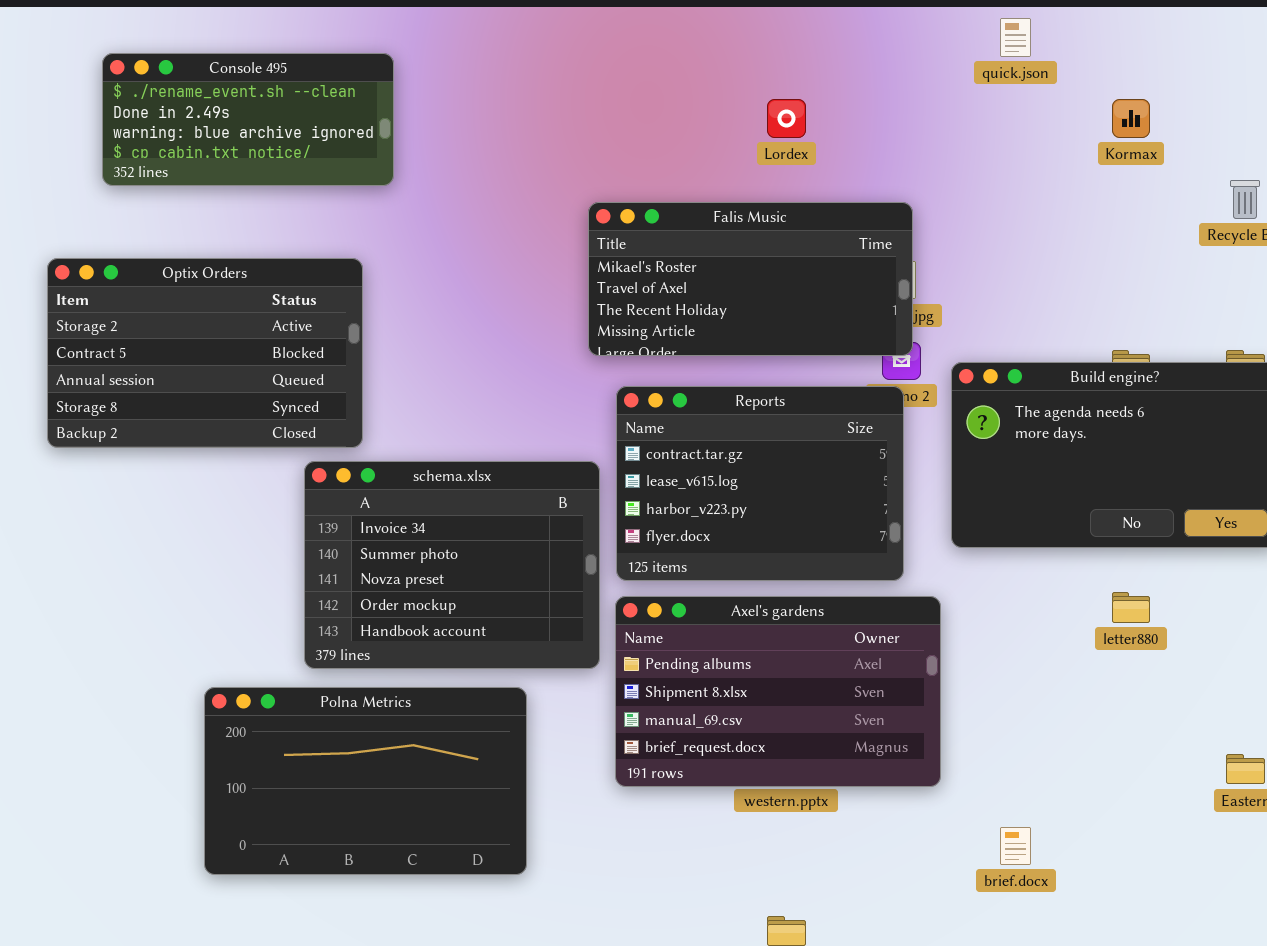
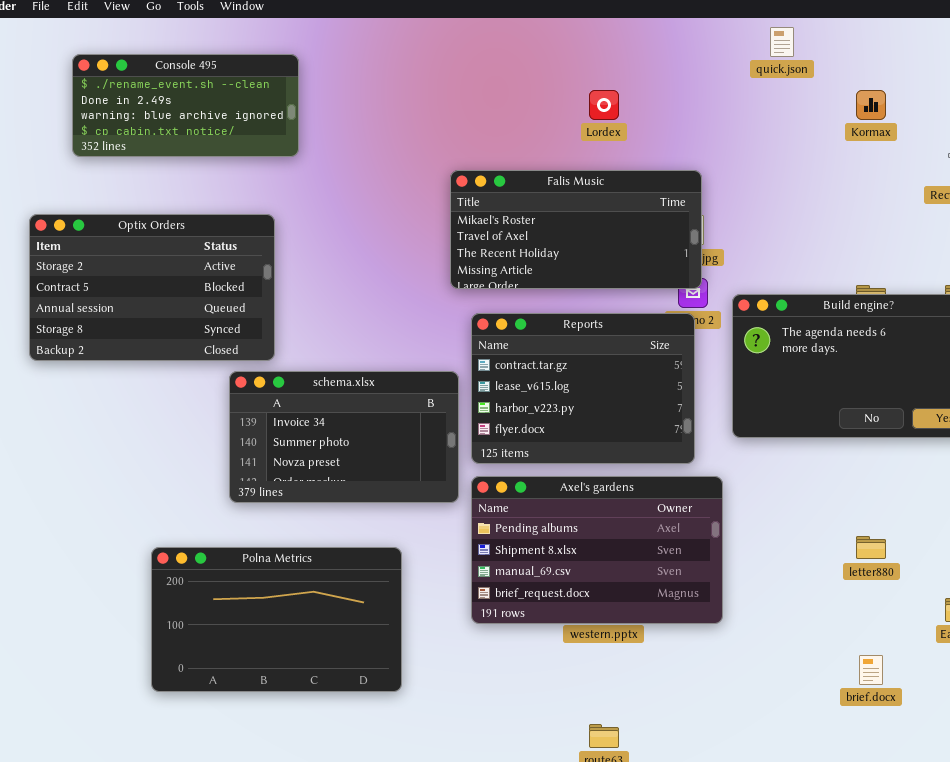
schema.xlsx: [304,461,600,669] -> [229,371,459,503], resized
letter880: [1112,592,1150,623] -> [856,536,886,559], moved
brief.docx: [1000,827,1031,865] -> [859,655,883,685], moved

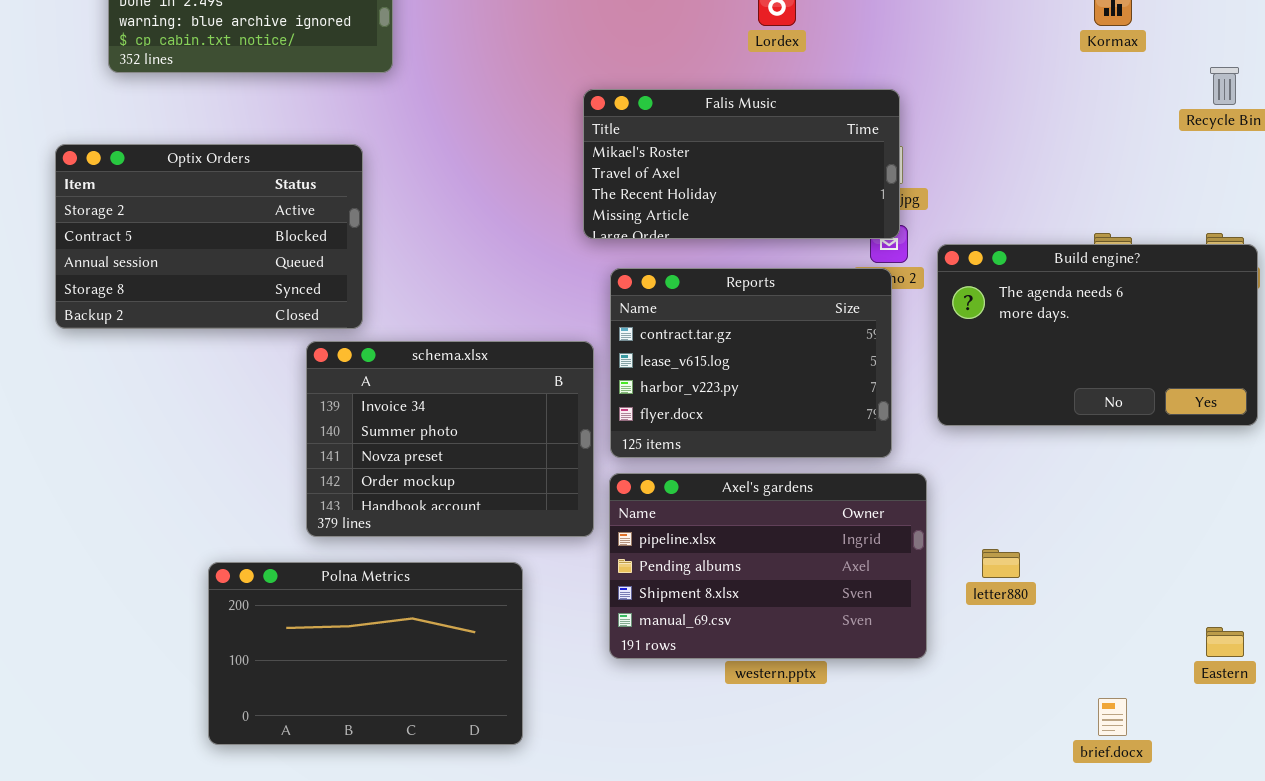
schema.xlsx: [229,371,459,503] -> [306,341,594,537], resized
Axel's gardens: [471,476,723,624] -> [609,473,927,659], scrolled up 1 row
letter880: [856,536,886,559] -> [982,549,1020,578], moved

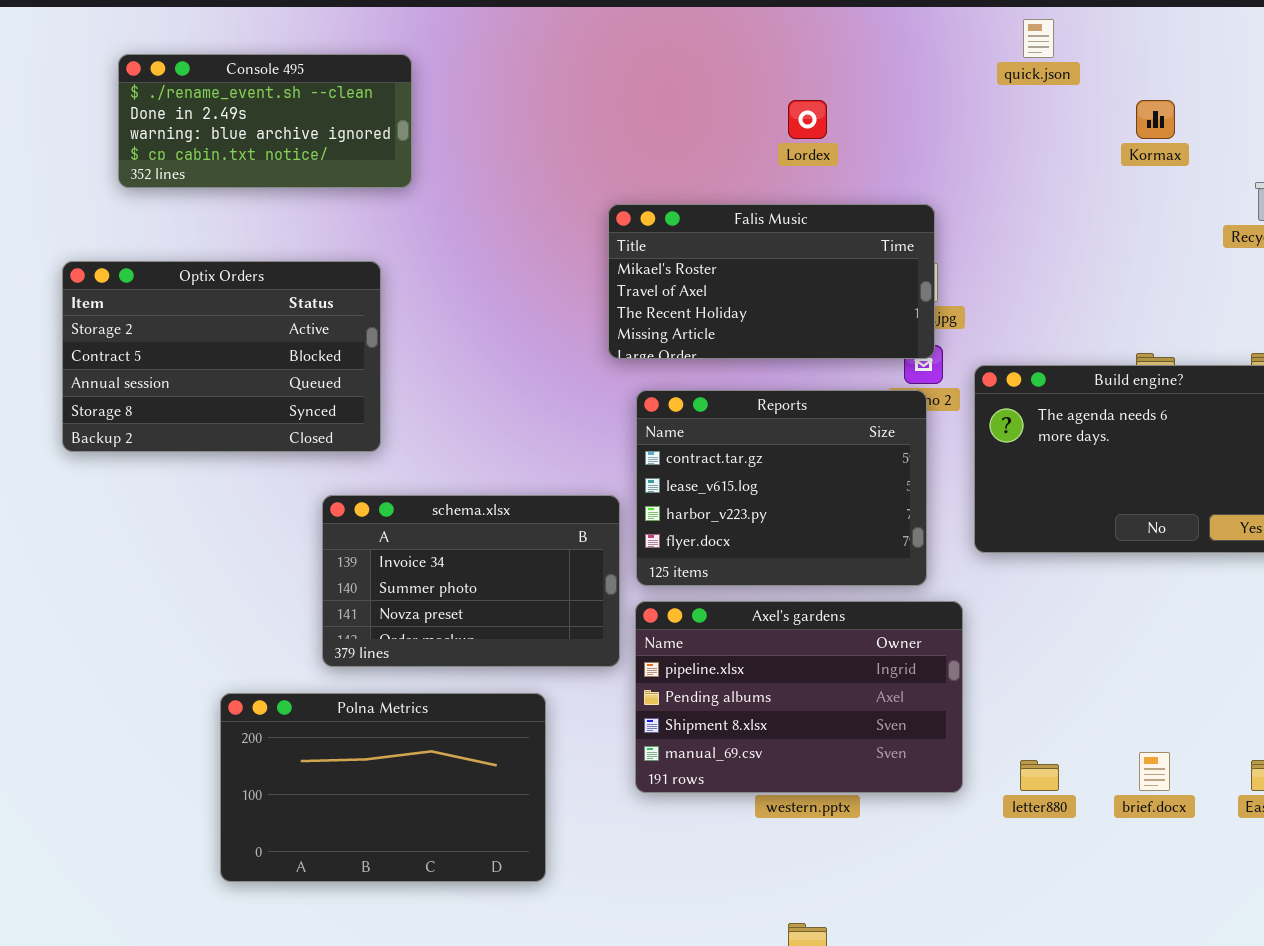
schema.xlsx: [306,341,594,537] -> [322,495,620,667], resized
letter880: [982,549,1020,578] -> [1020,760,1059,791], moved
brief.docx: [1098,698,1127,736] -> [1139,752,1170,791], moved

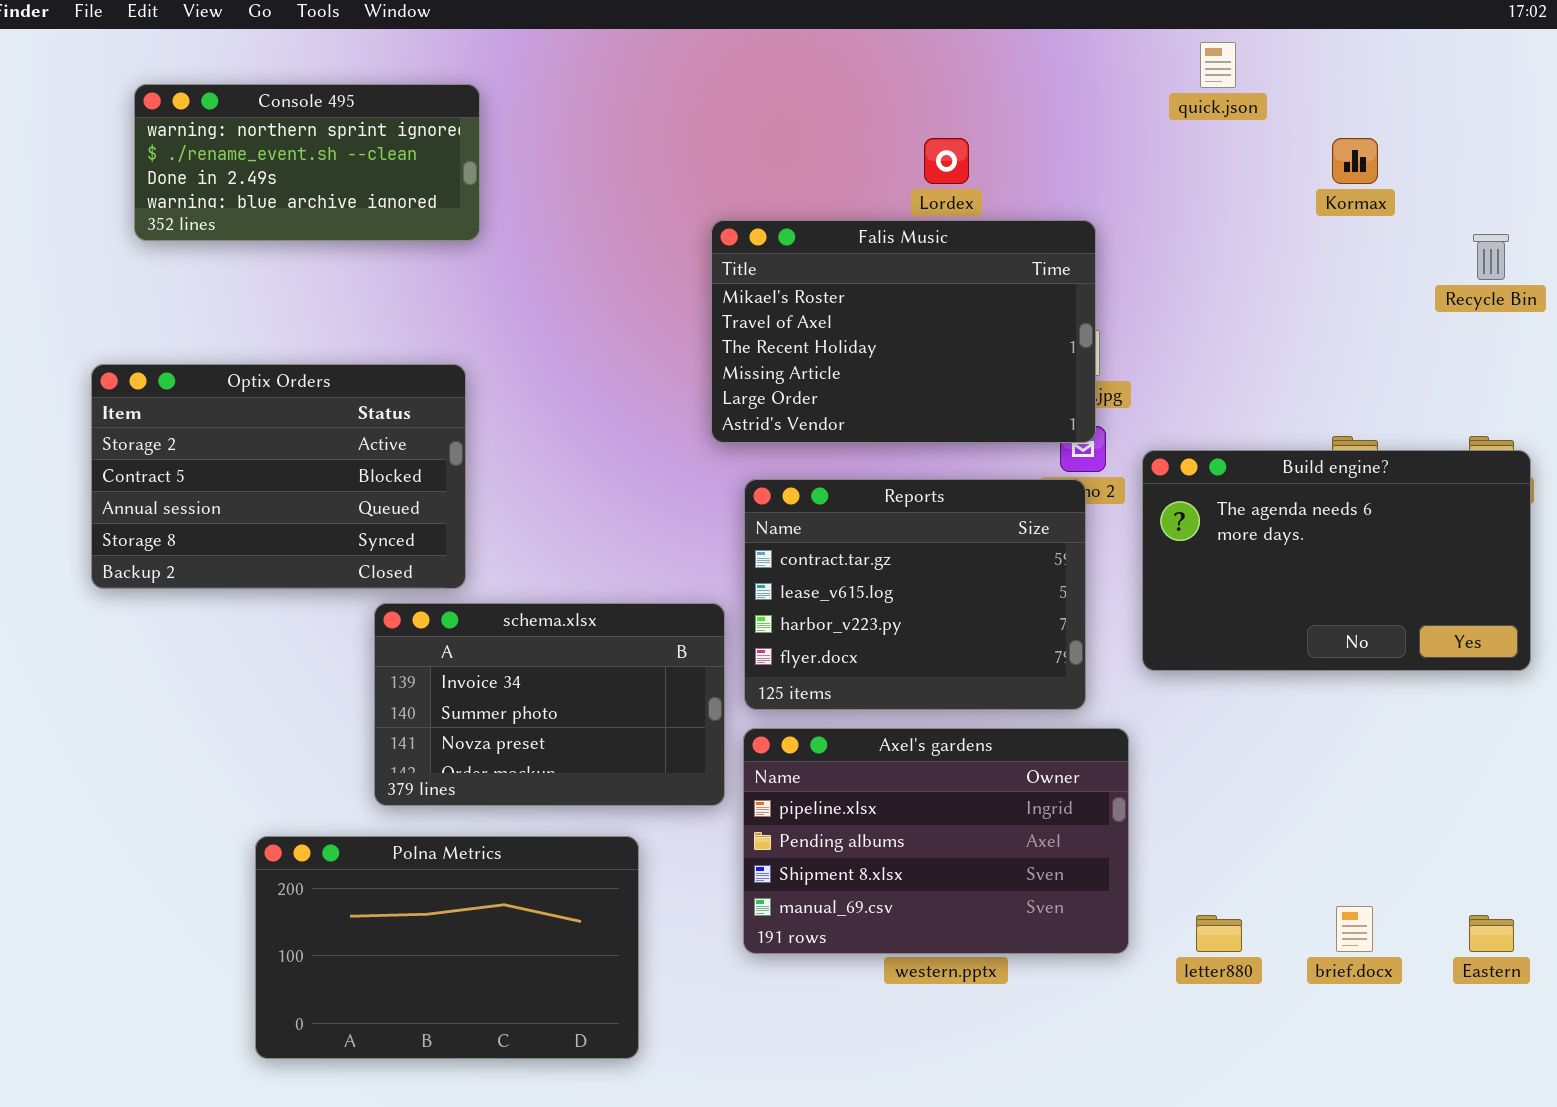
Console 495: [118,54,412,188] -> [134,84,480,241], scrolled up 1 row
Falis Music: [608,204,935,359] -> [711,220,1096,443], resized
Optix Orders: [62,261,381,452] -> [91,364,466,589], moved

